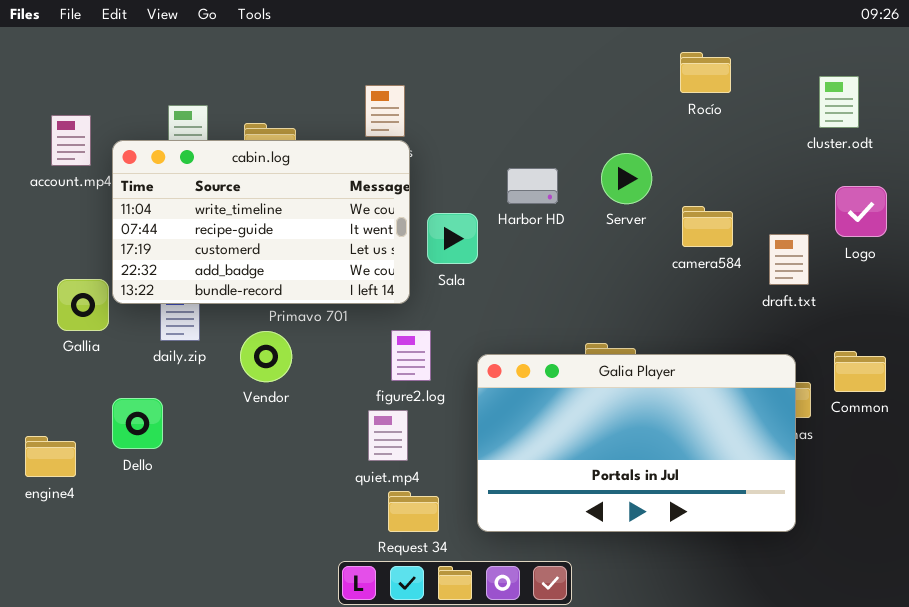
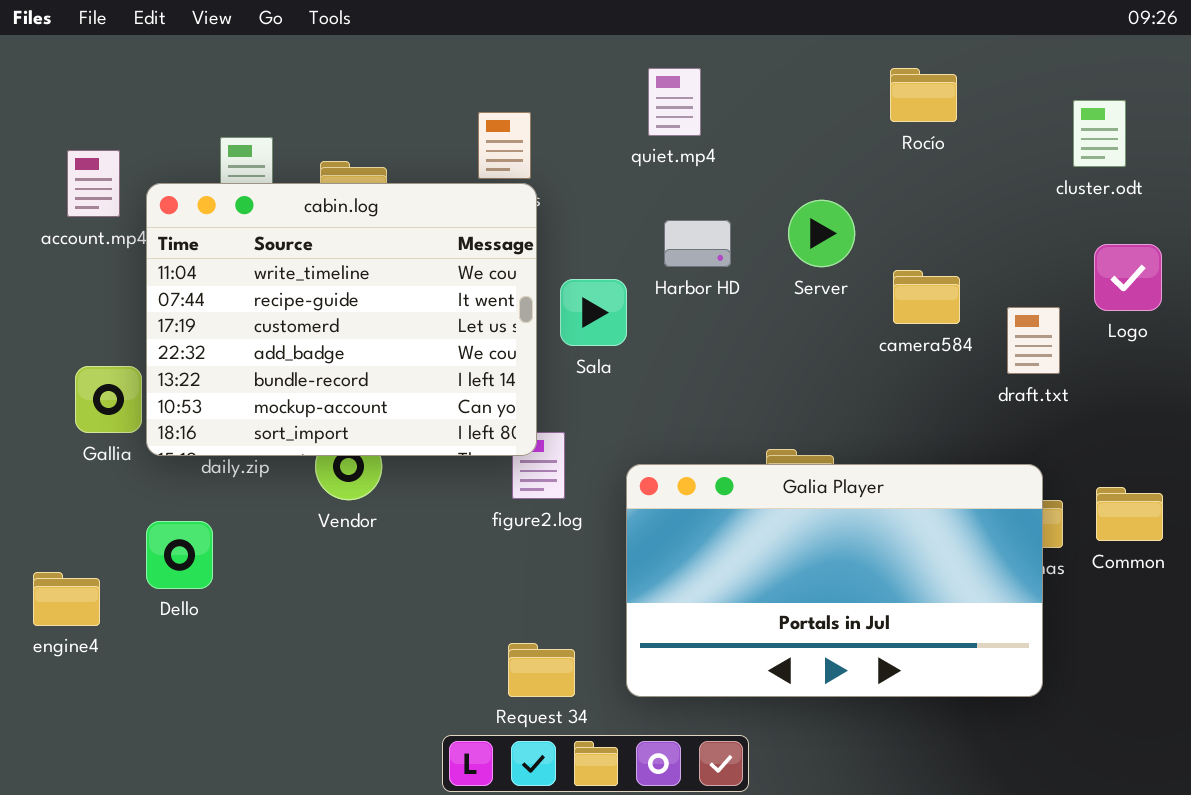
cabin.log: [112,140,410,304] -> [146,183,537,456], resized
Common: [834,351,886,392] -> [1096,487,1163,541], moved
quiet.mp4: [368,410,408,461] -> [648,68,701,136], moved

